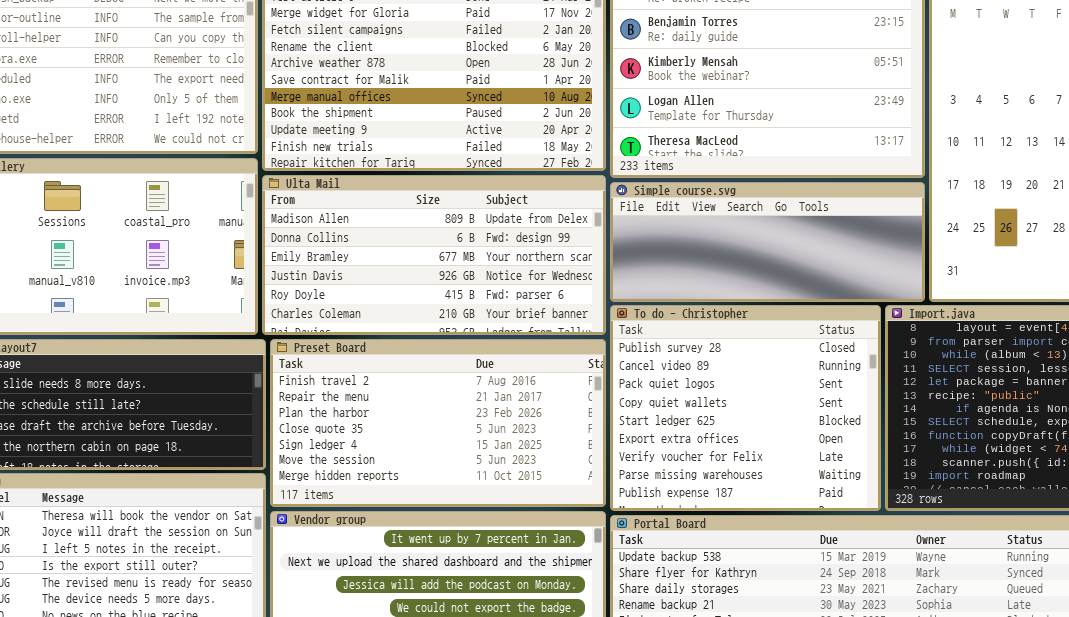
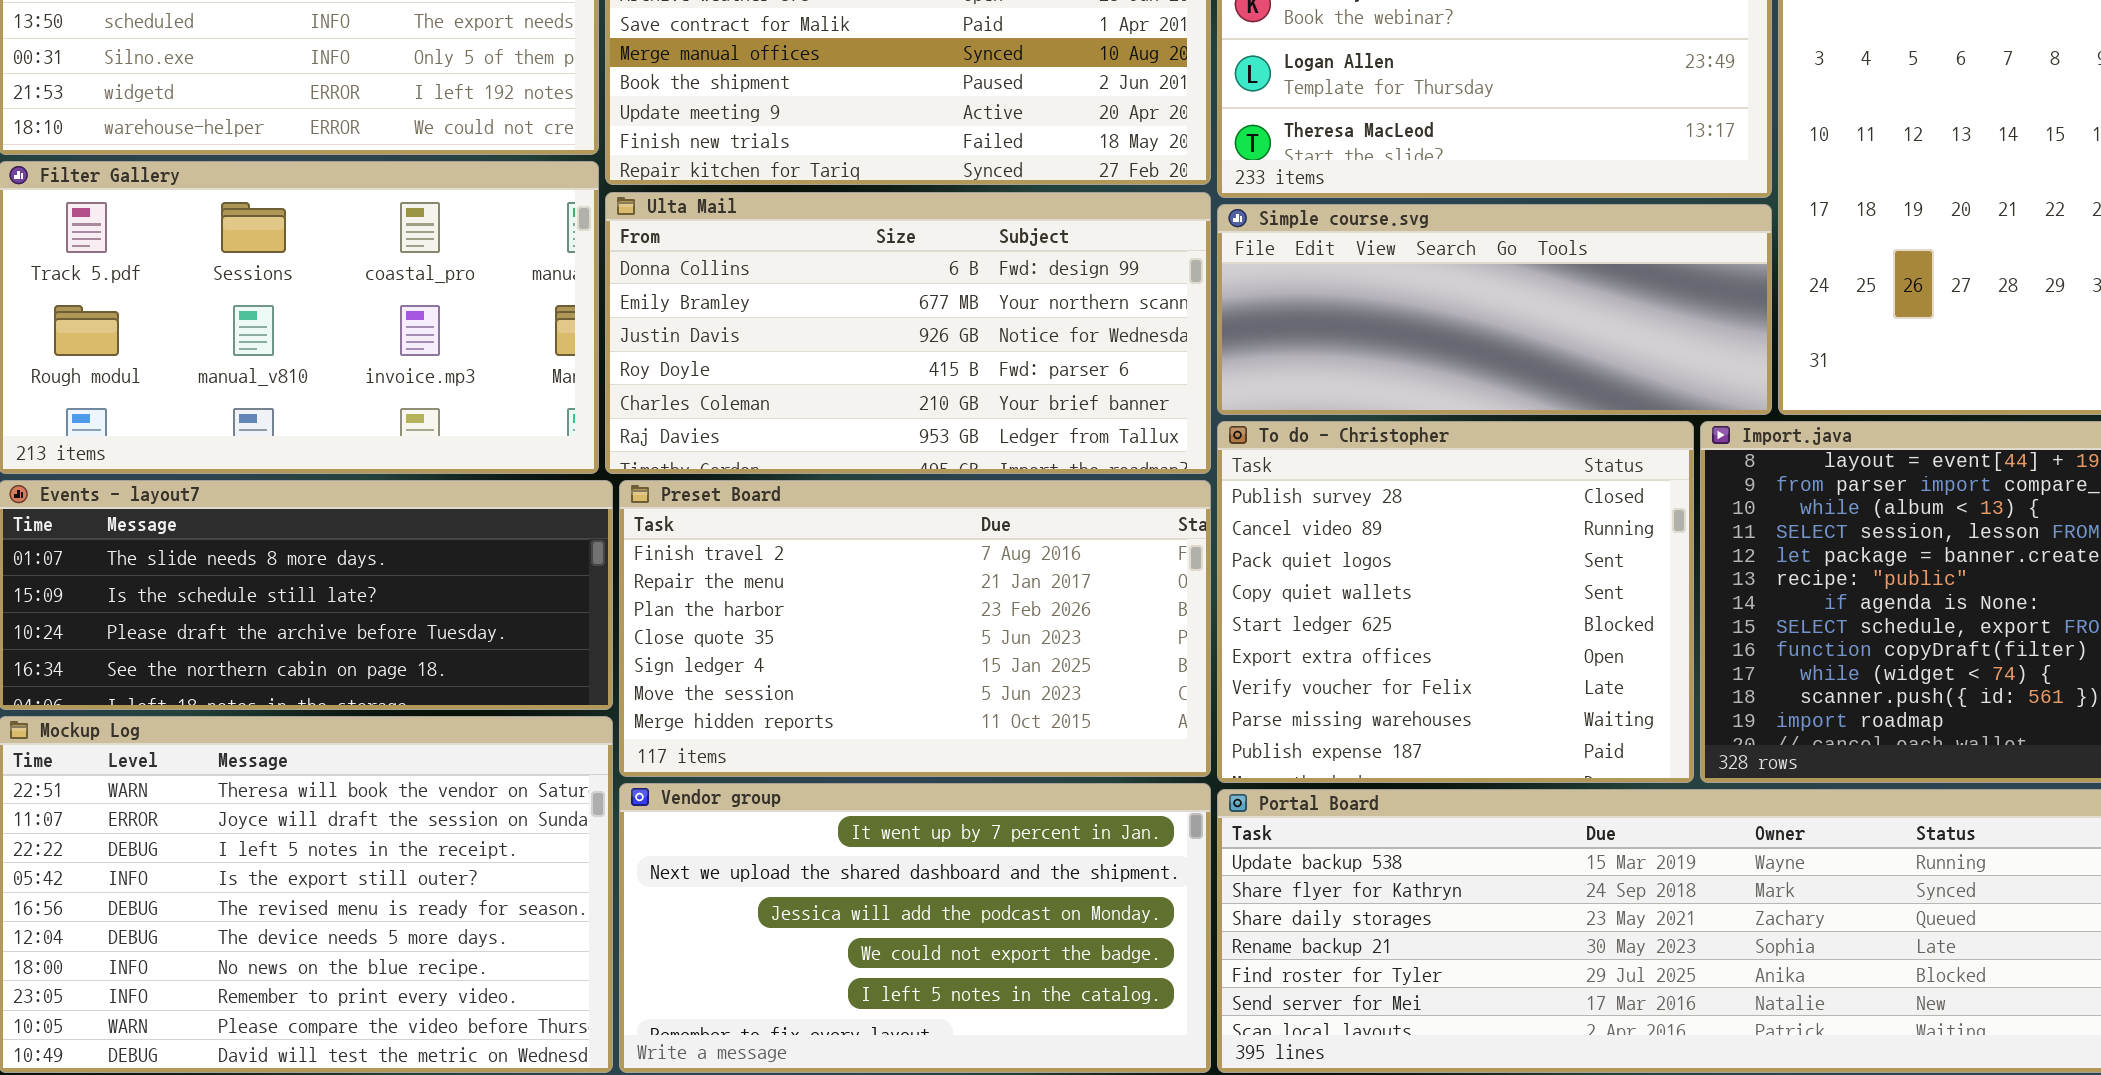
Ulta Mail: [262,175,606,335] -> [605,192,1211,474], scrolled down 1 row

